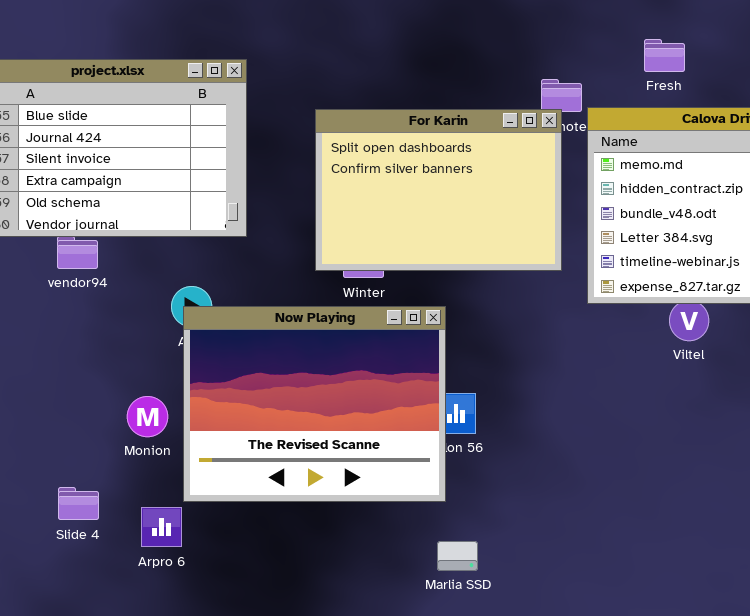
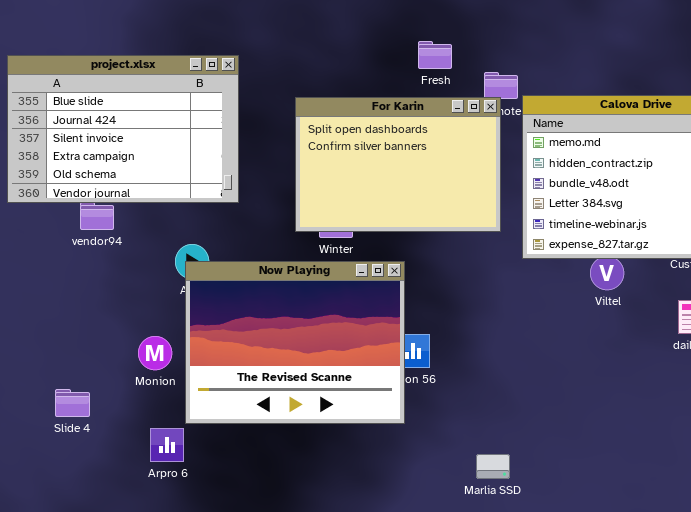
Fresh: [644,39,685,72] -> [418,41,452,69], moved
Slide 4: [58,487,99,520] -> [55,389,90,417], moved
Marlia SSD: [437,541,478,571] -> [476,454,510,479], moved

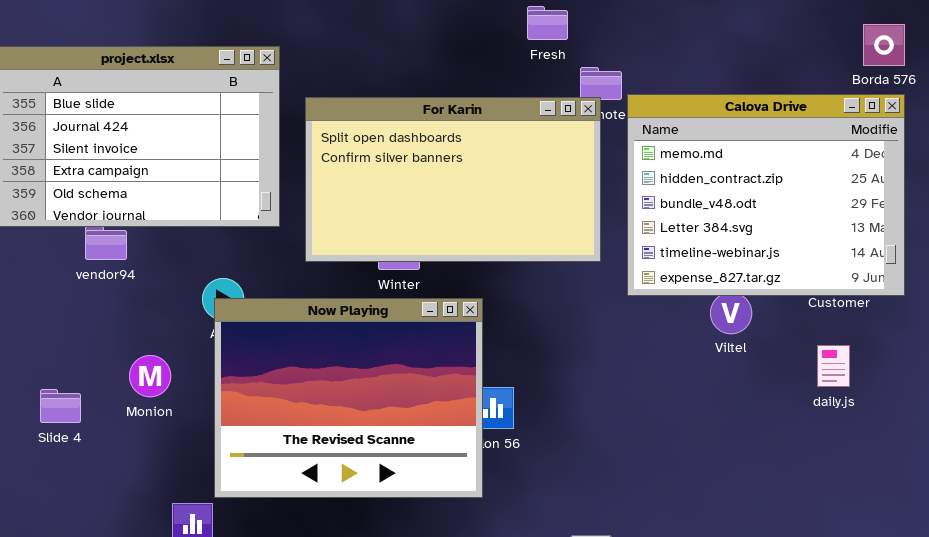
Fresh: [418,41,452,69] -> [527,6,568,40], moved
For Karin: [295,97,501,232] -> [305,97,601,262], resized
Monion: [138,336,172,370] -> [129,355,171,397], moved
Slide 4: [55,389,90,417] -> [40,389,81,423], moved

